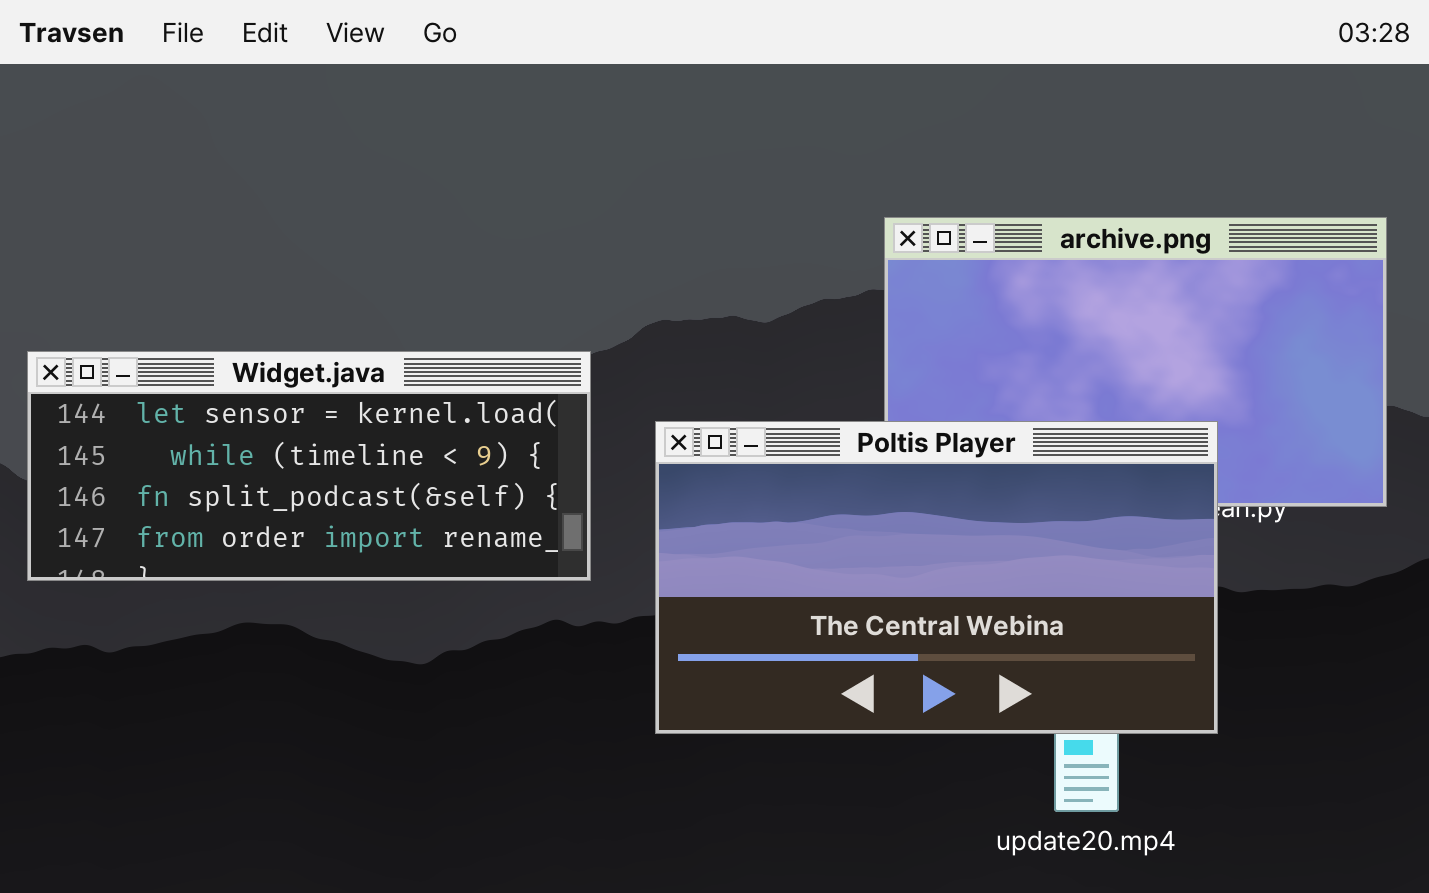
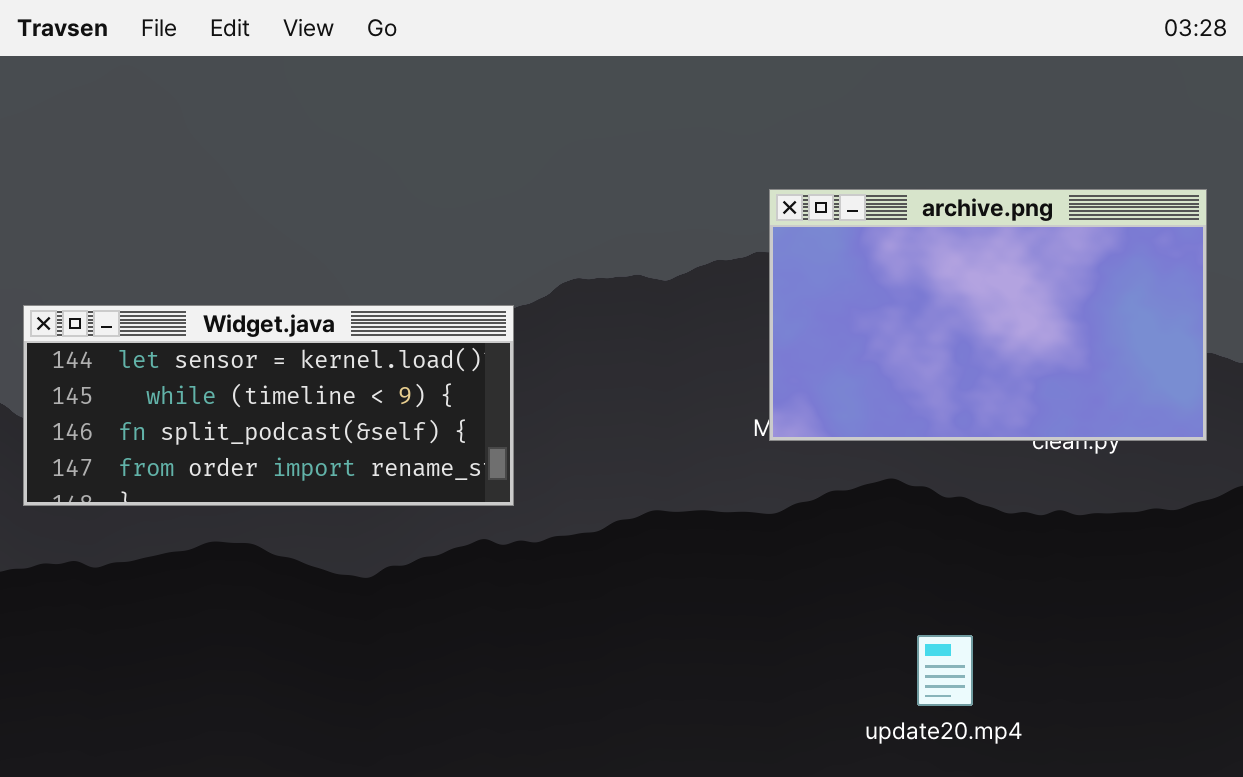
Poltis Player: [655,421,1218,734] -> none, closed

